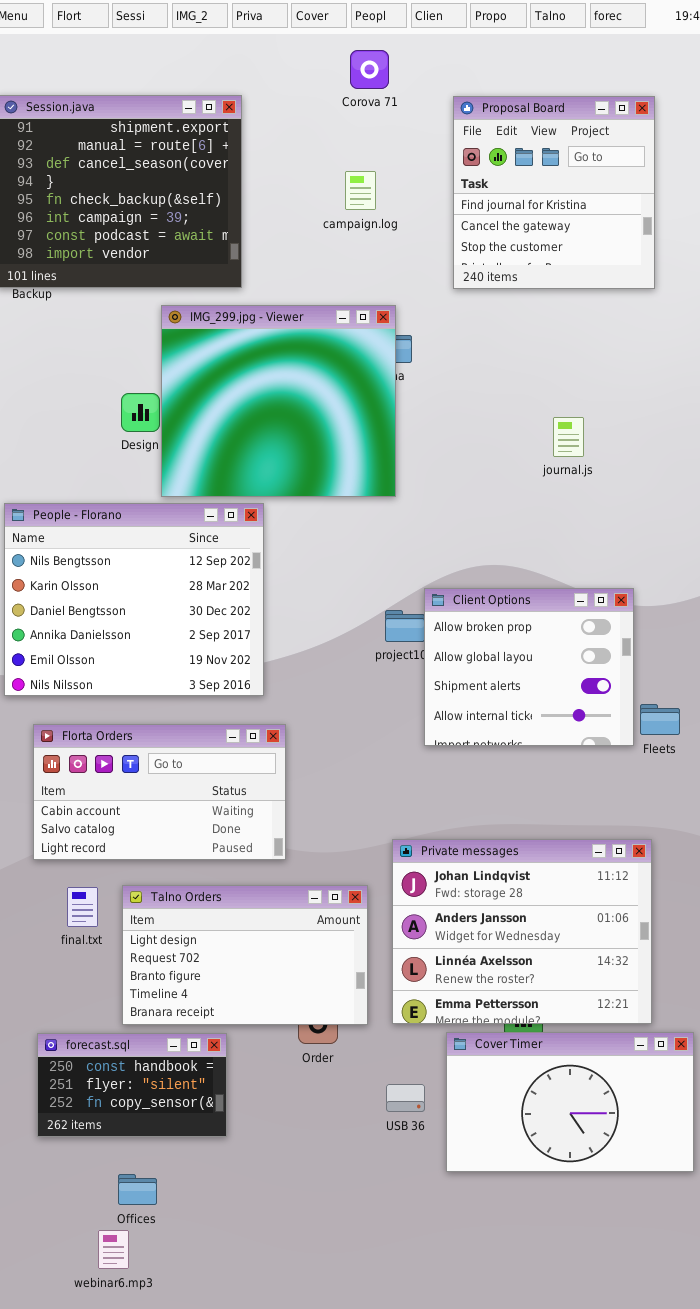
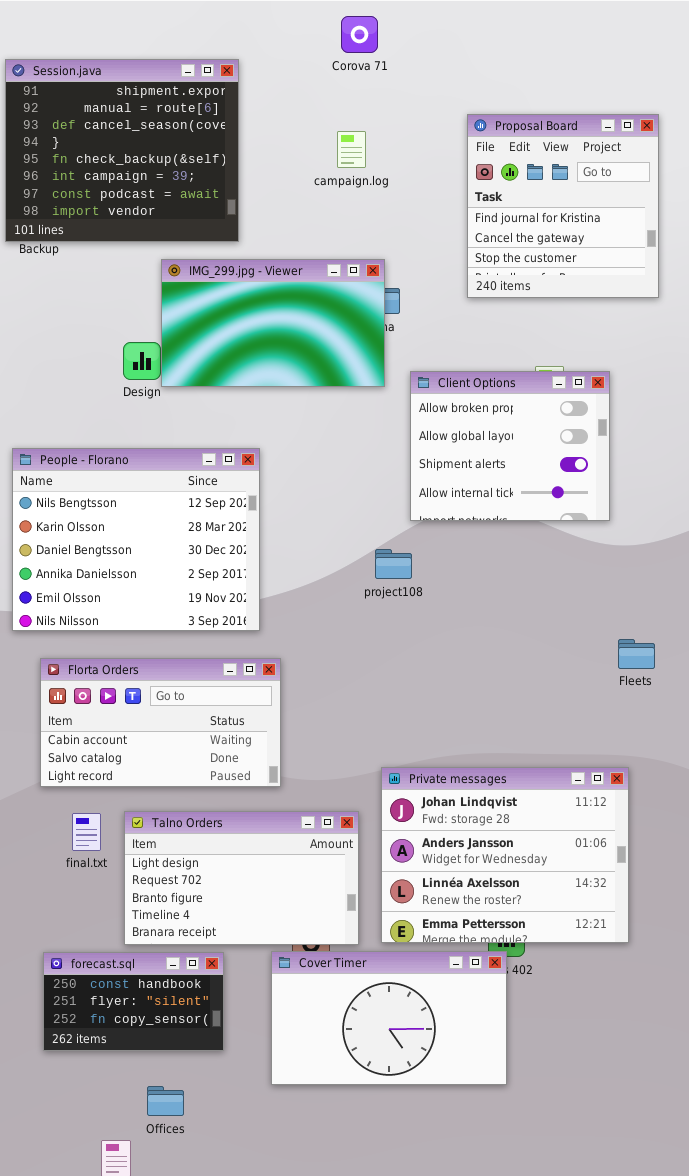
Proposal Board: [453,96,655,289] -> [467,114,659,298], moved
IMG_299.jpg - Viewer: [161,305,396,497] -> [161,259,385,387], resized
Client Options: [424,588,634,746] -> [410,371,610,521], moved
Cover Timer: [446,1032,694,1172] -> [271,951,507,1085], moved
Offices: [118,1174,157,1205] -> [147,1086,184,1116], moved

